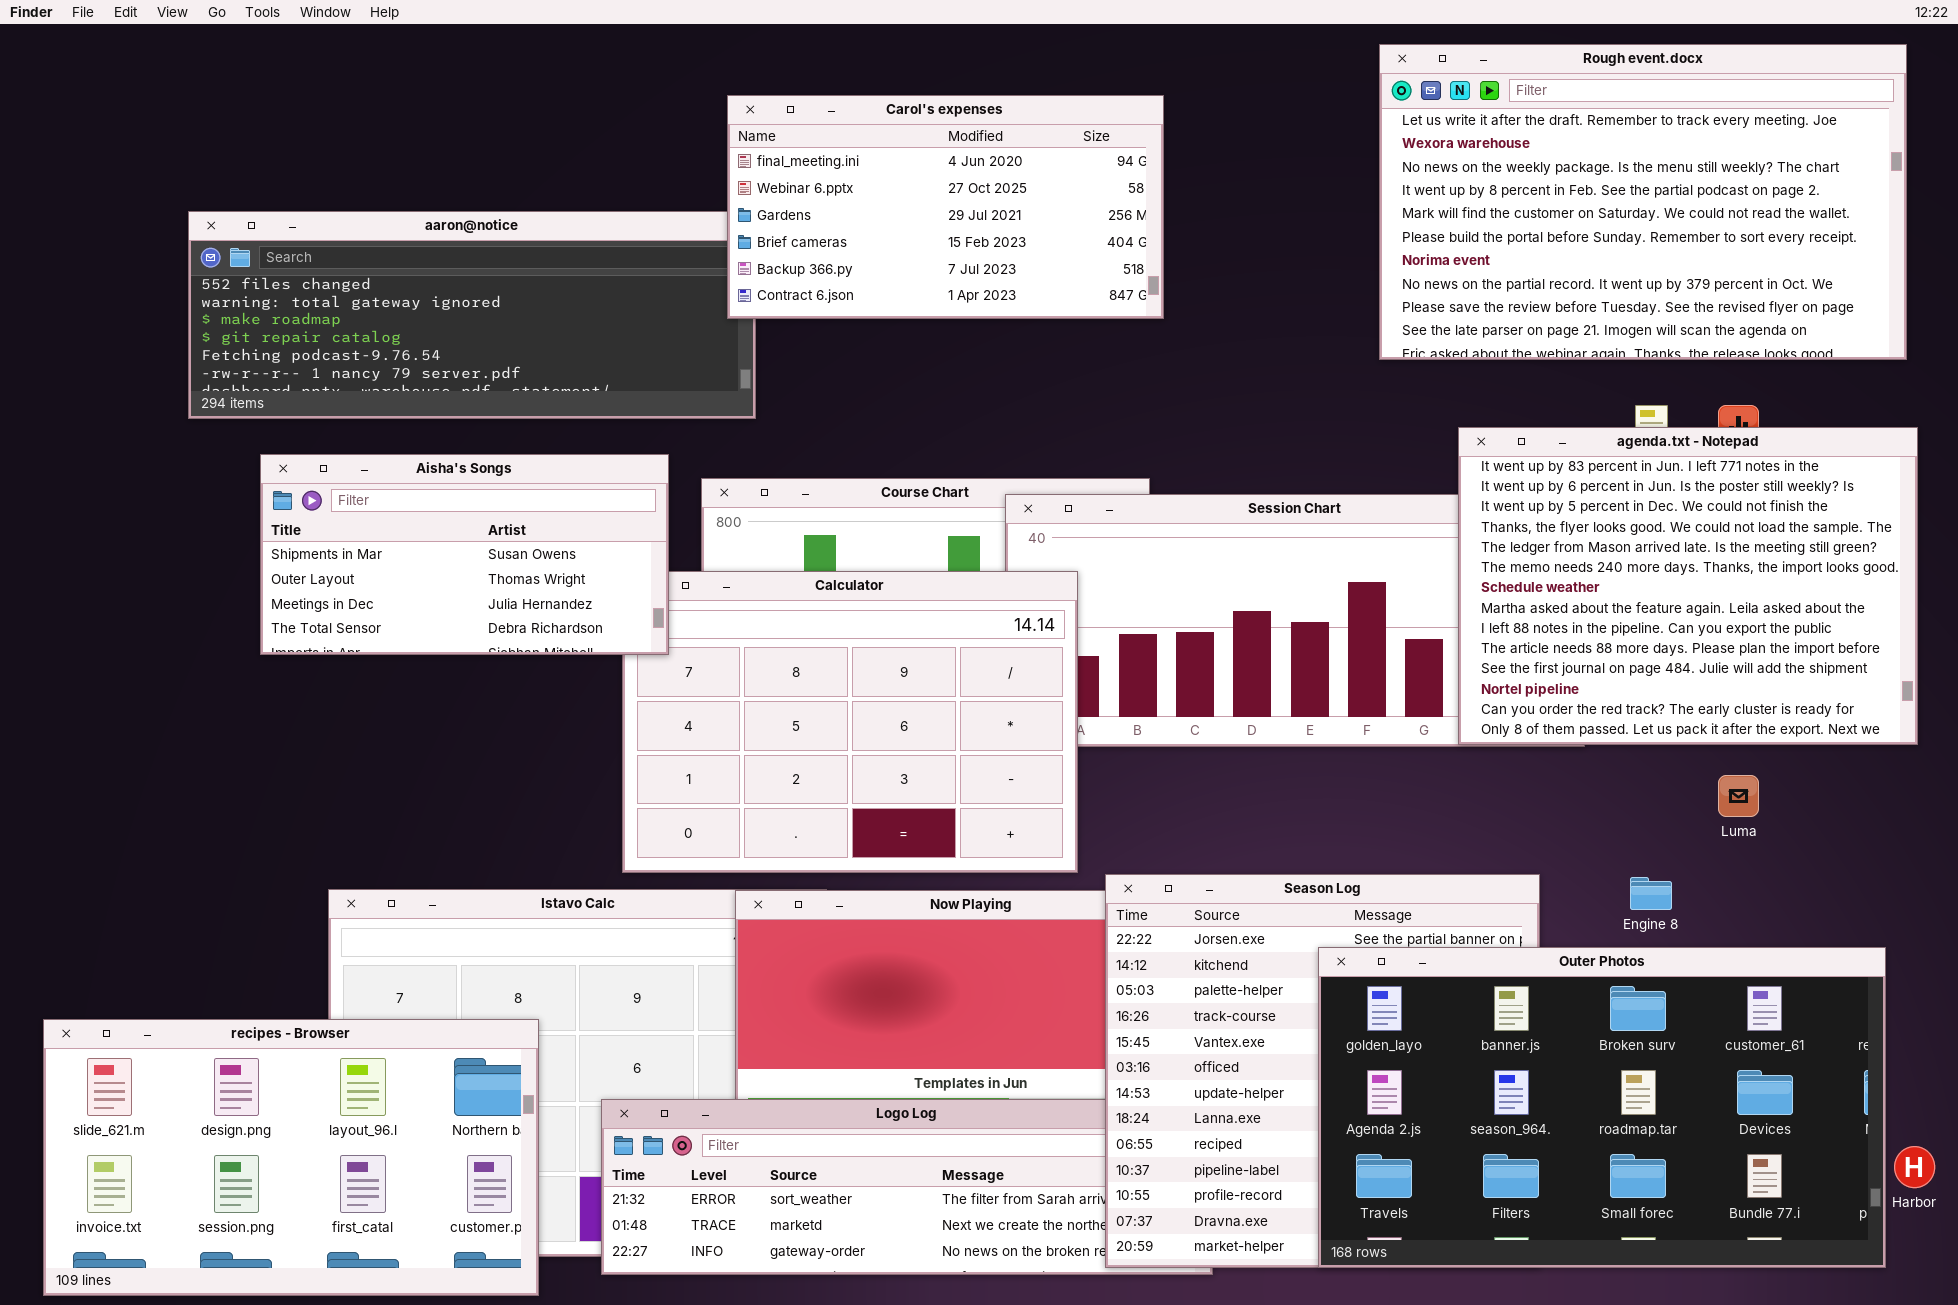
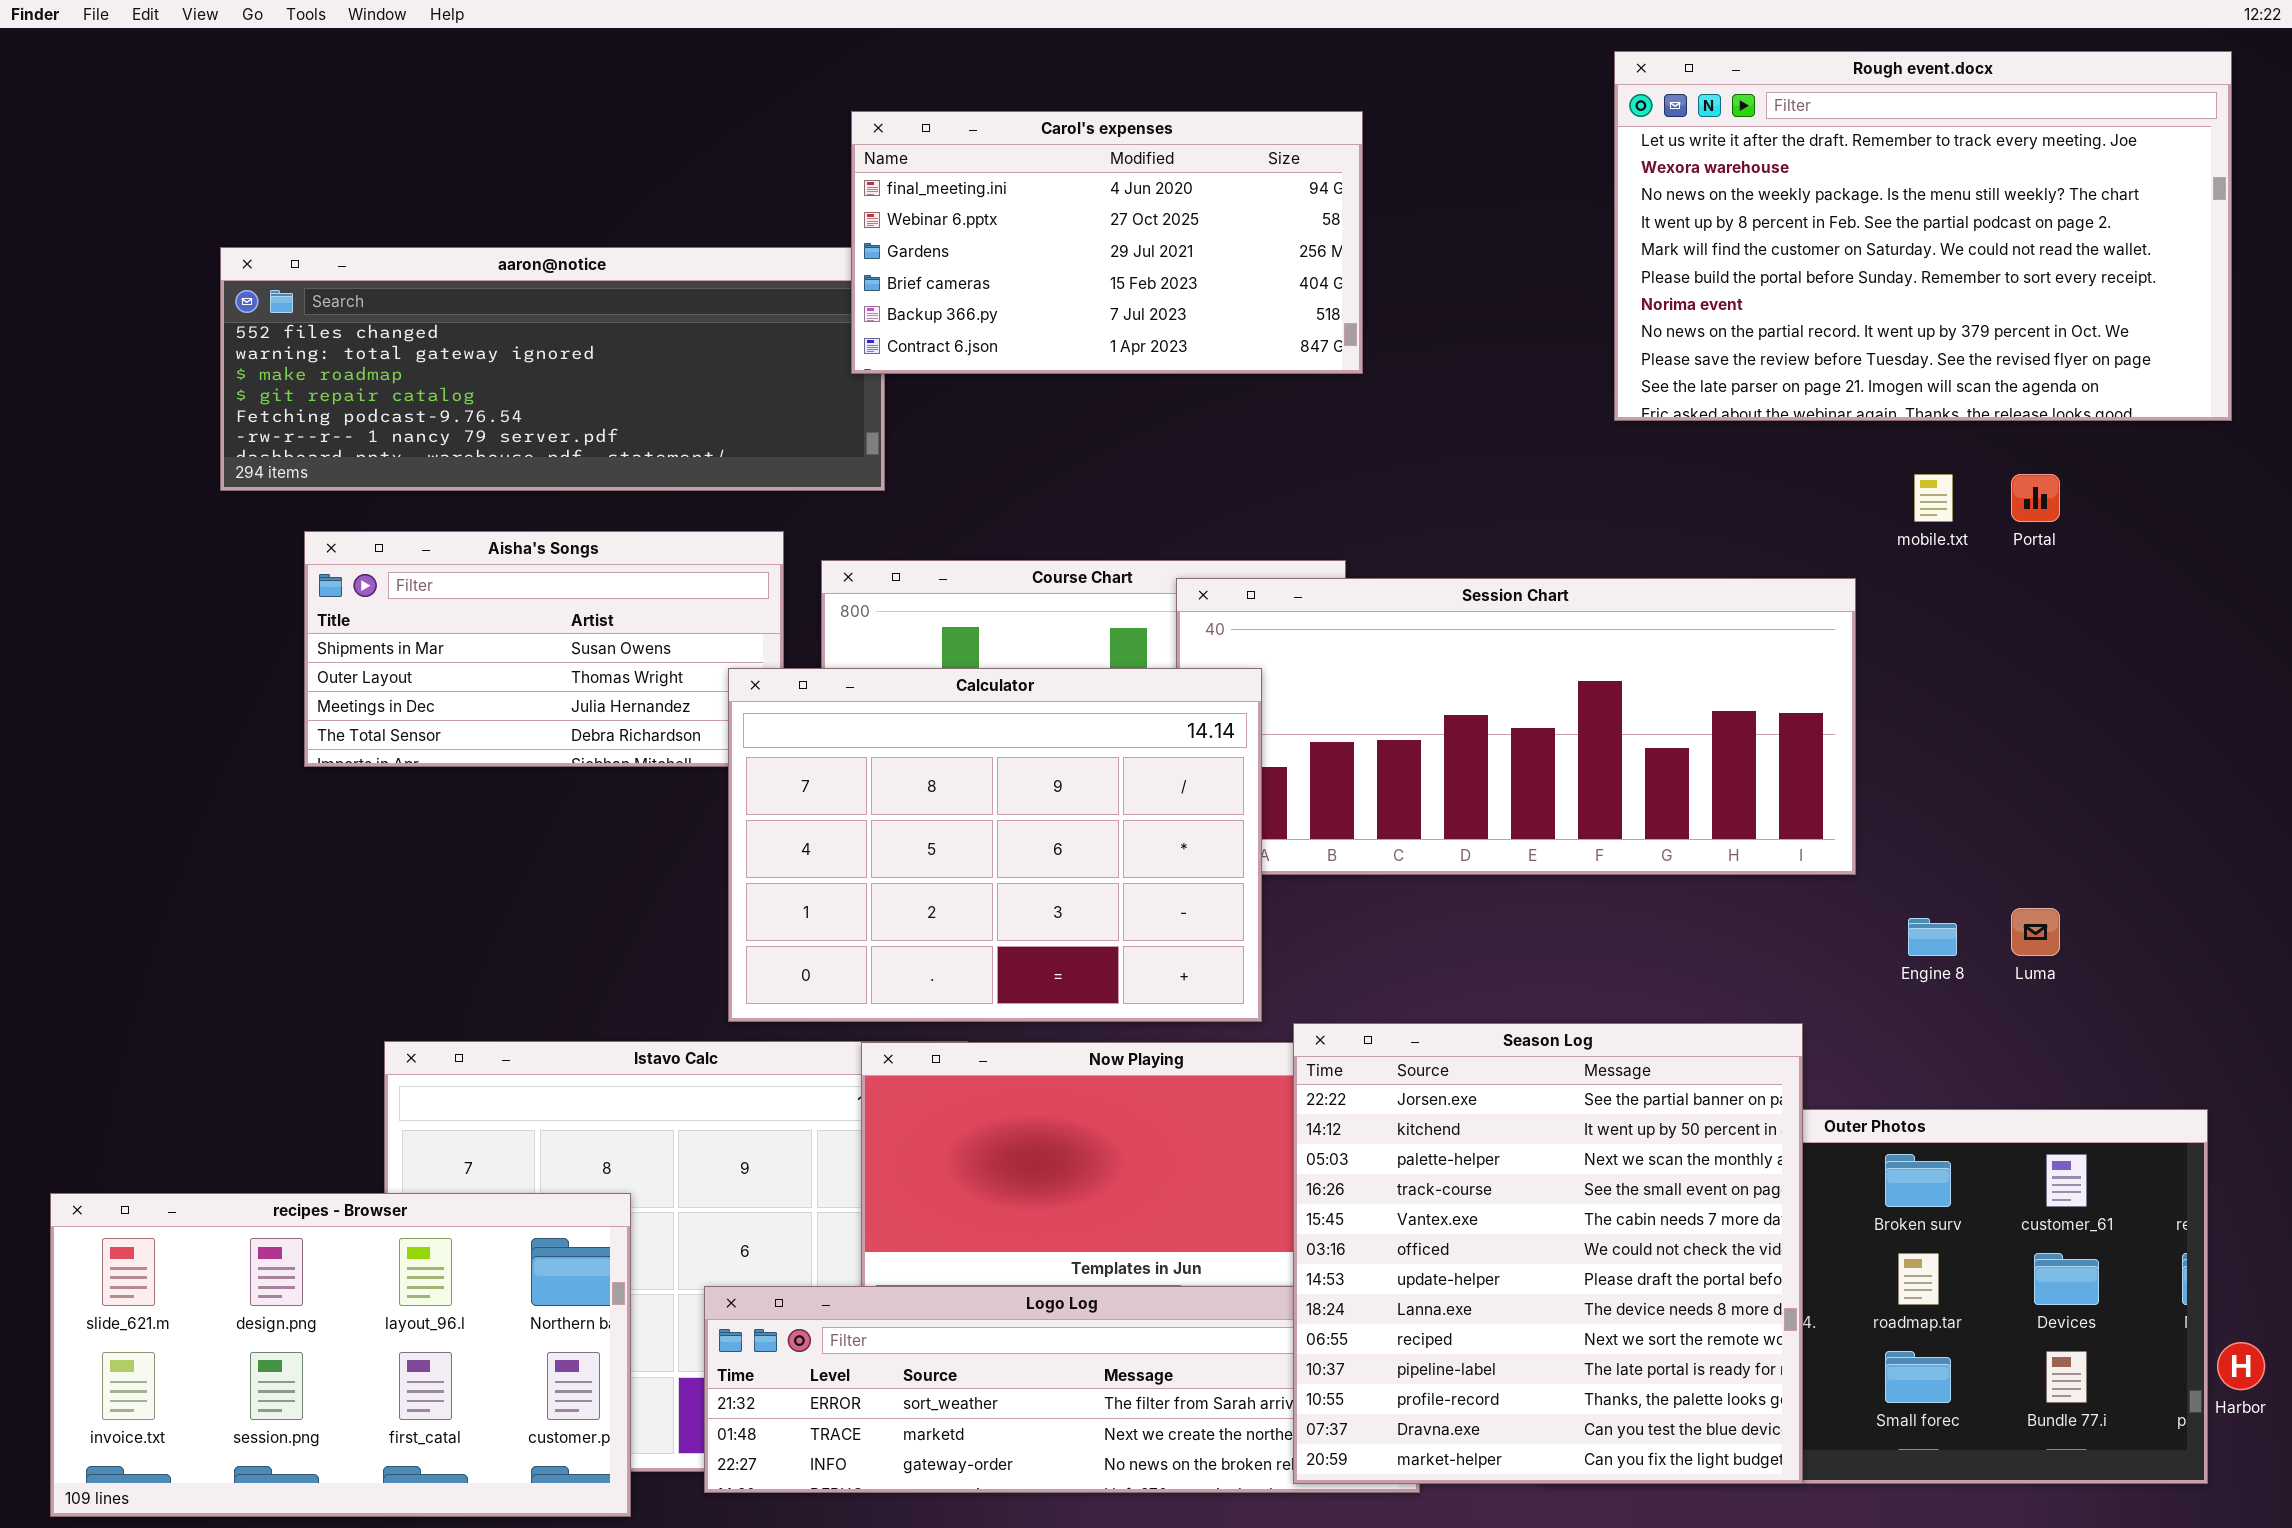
agenda.txt - Notepad: [1458,427,1918,745] -> none, closed
Calculator: [622,571,1078,873] -> [728,668,1262,1022], raised
Season Log: [1105,874,1540,1268] -> [1293,1023,1803,1484], raised
Engine 8: [1630,877,1672,910] -> [1908,918,1957,956], moved

